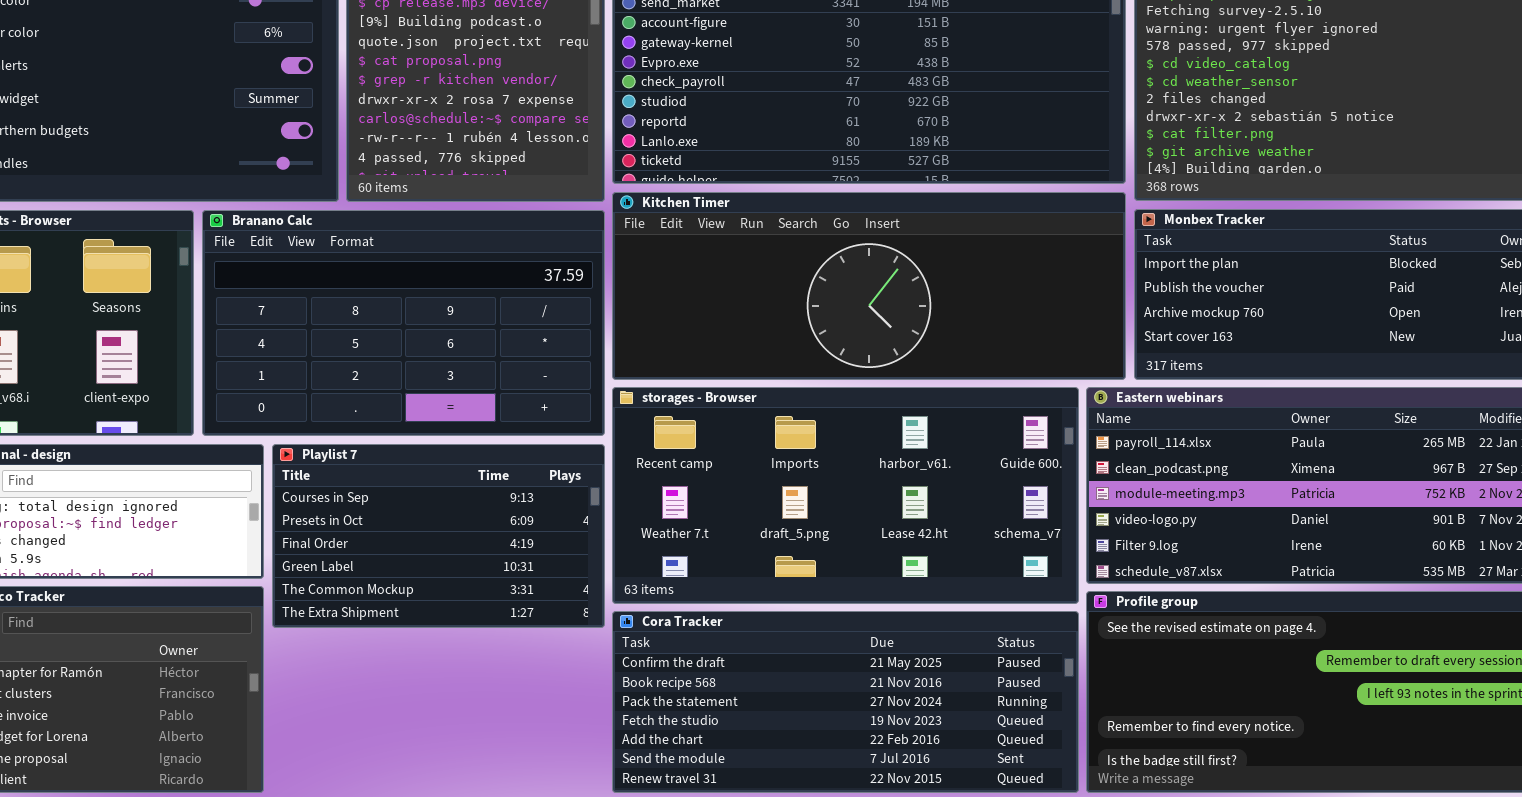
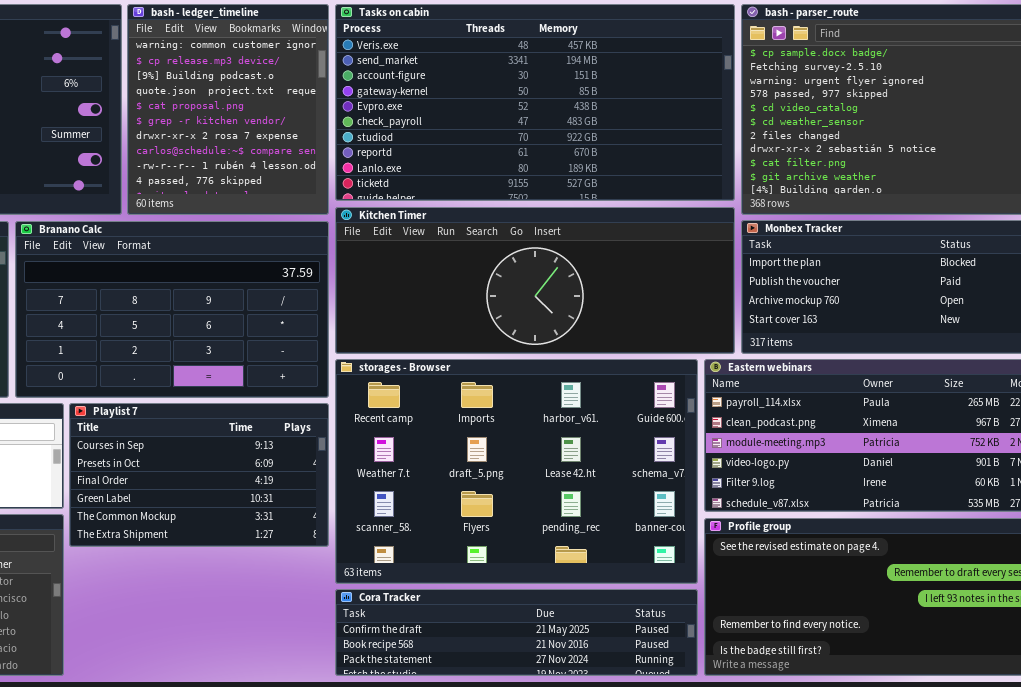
storages - Browser: [612,387,1079,604] -> [335,359,698,584], resized
Cora Tracker: [612,611,1079,793] -> [335,589,698,676], resized

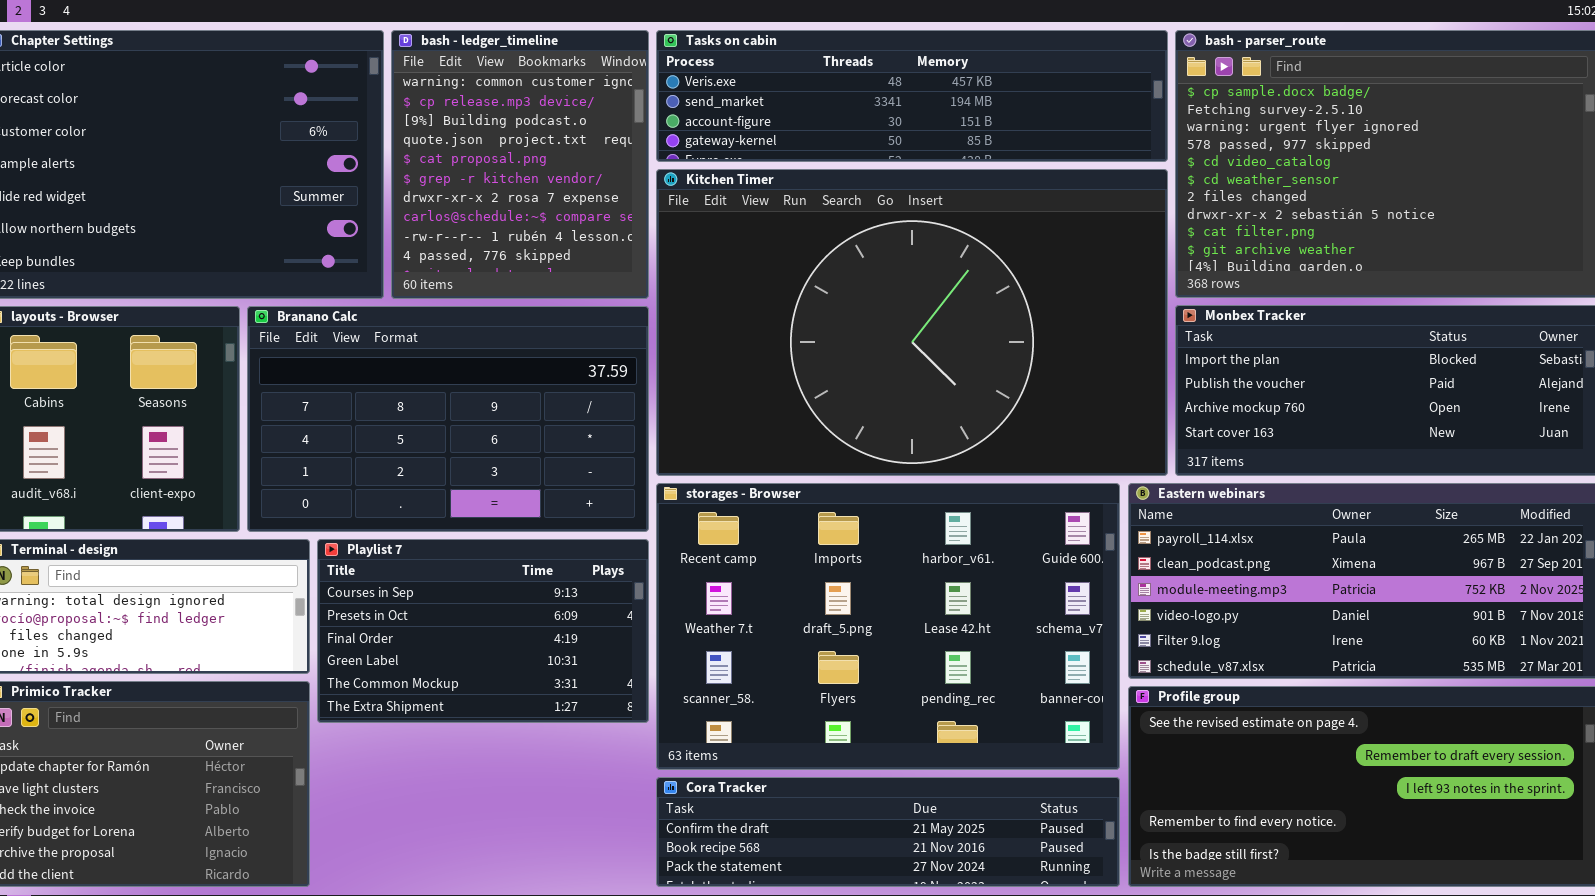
Tasks on cabin: [335,4,735,201] -> [656,30,1168,162], resized
Kitchen Timer: [335,207,735,354] -> [656,169,1168,476], resized

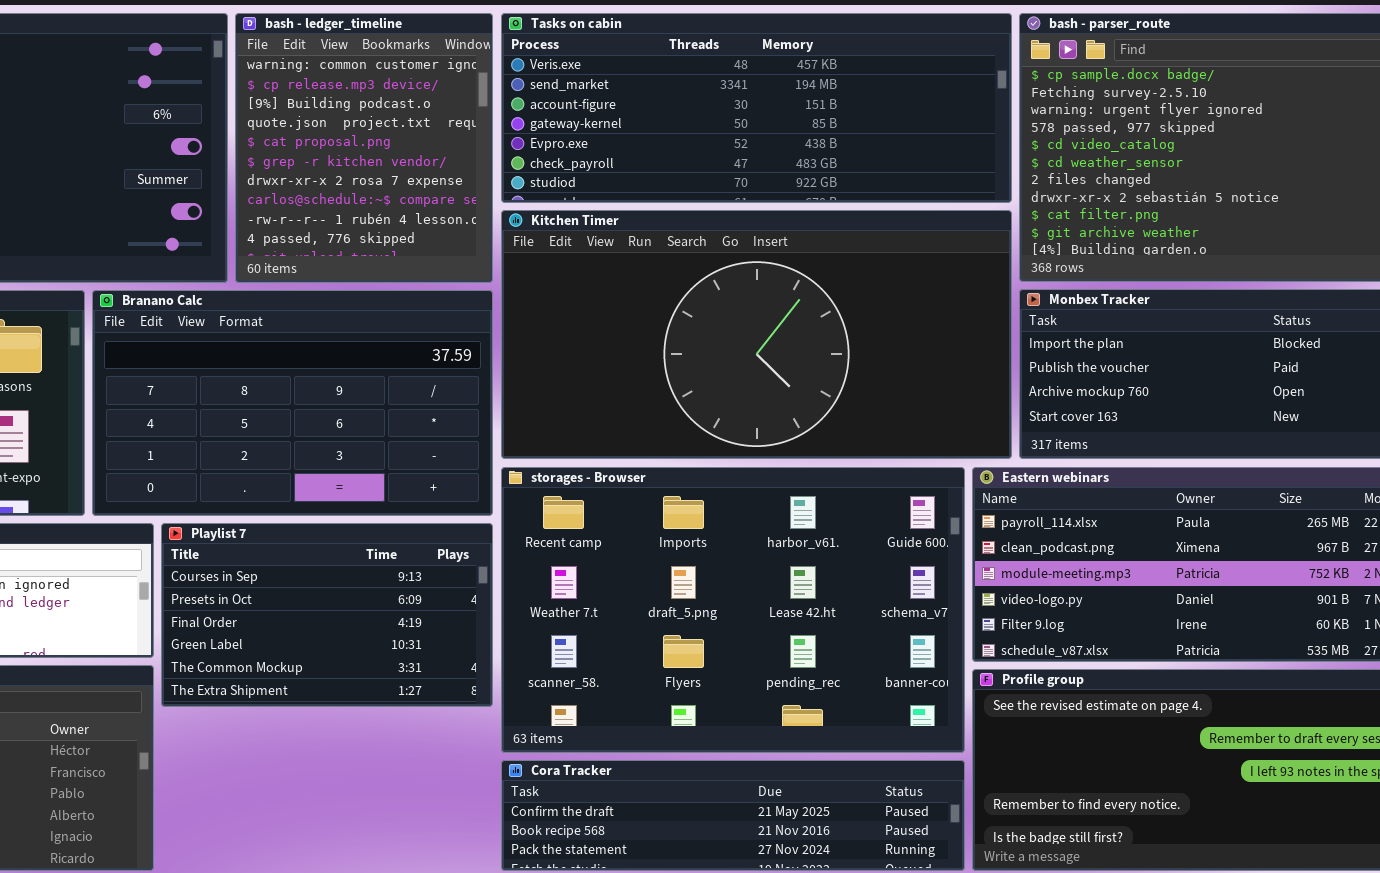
Tasks on cabin: [656,30,1168,162] -> [501,13,1012,203], resized
Kitchen Timer: [656,169,1168,476] -> [501,210,1012,459], resized

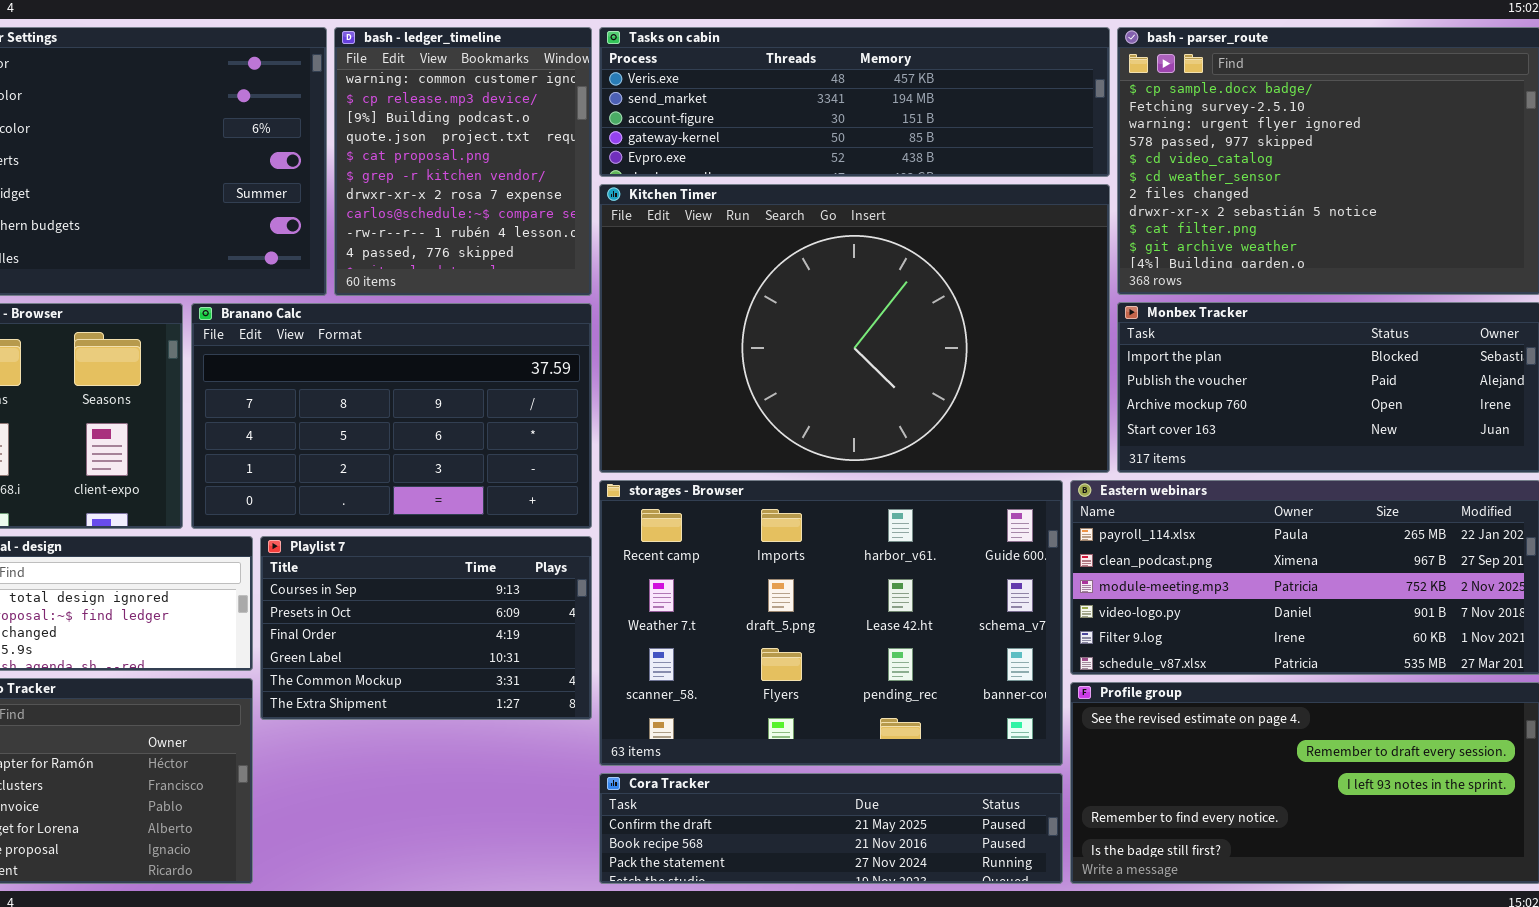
Tasks on cabin: [501,13,1012,203] -> [599,27,1110,177], resized
Kitchen Timer: [501,210,1012,459] -> [599,184,1110,473], resized

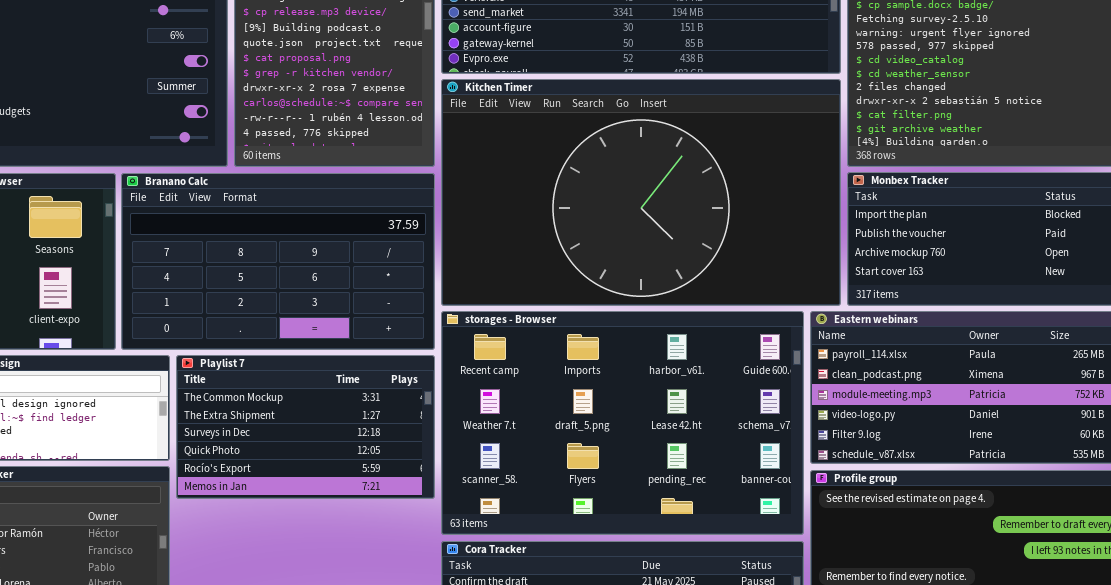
Playlist 7: [260,536,592,720] -> [176,355,435,499], scrolled down 4 rows

